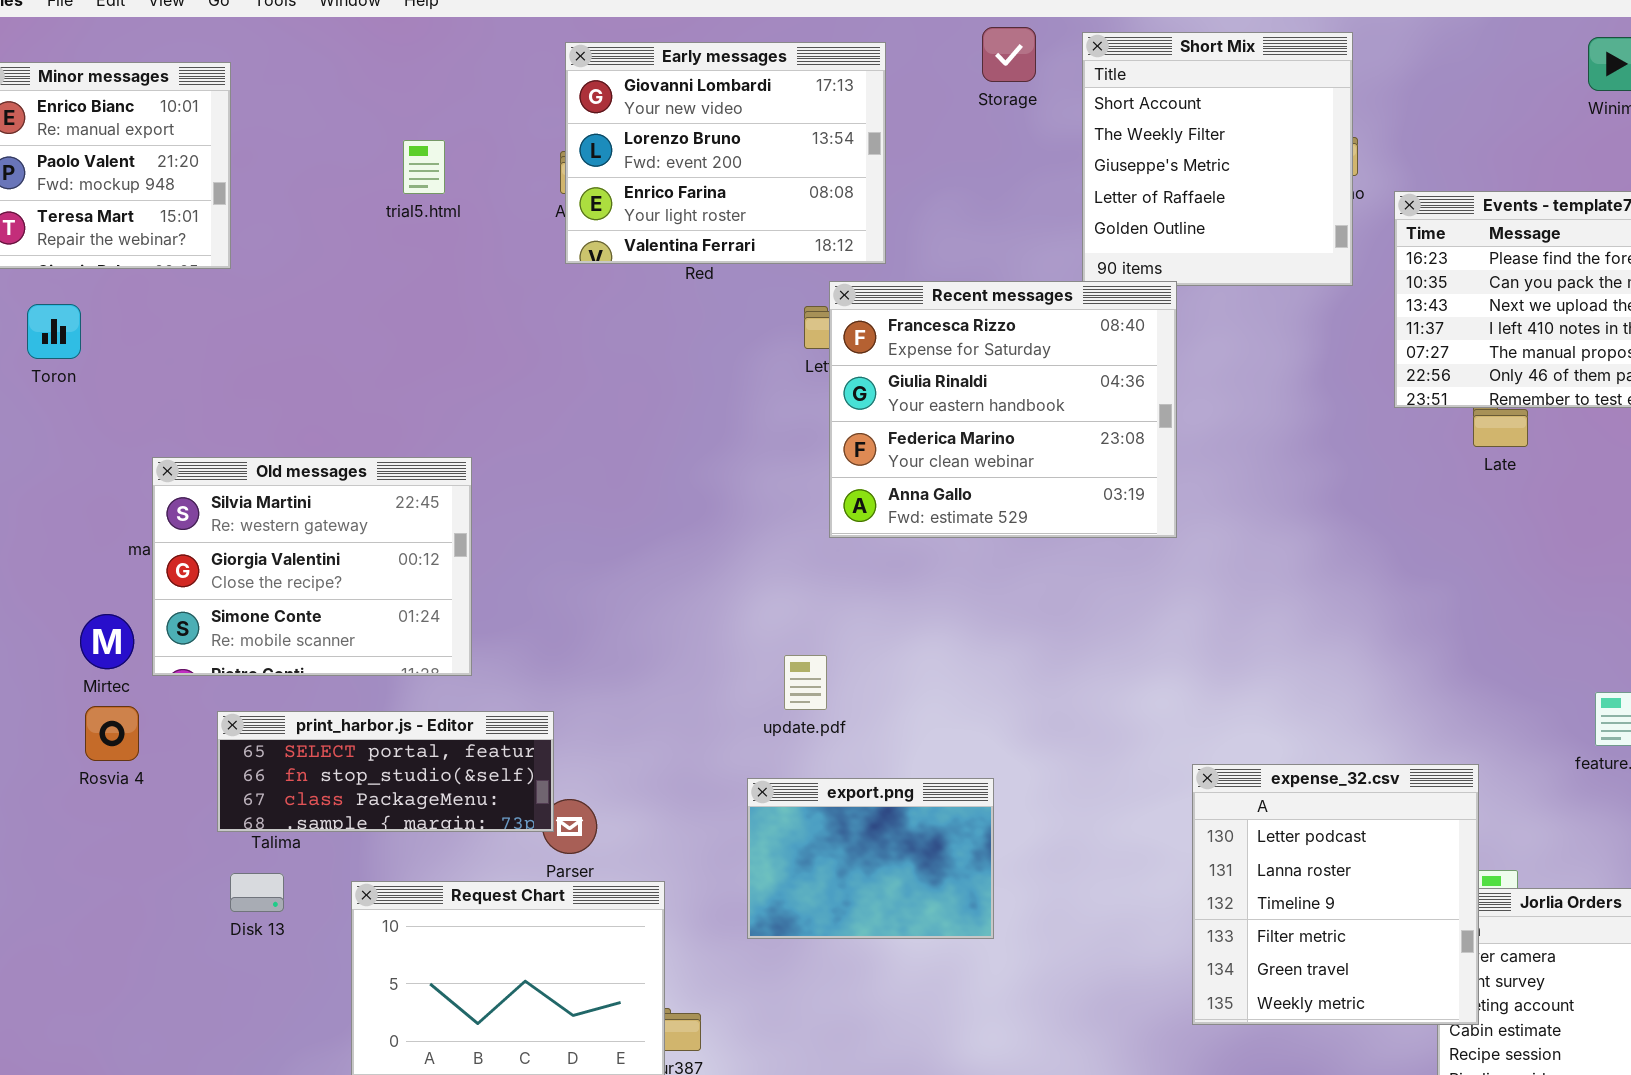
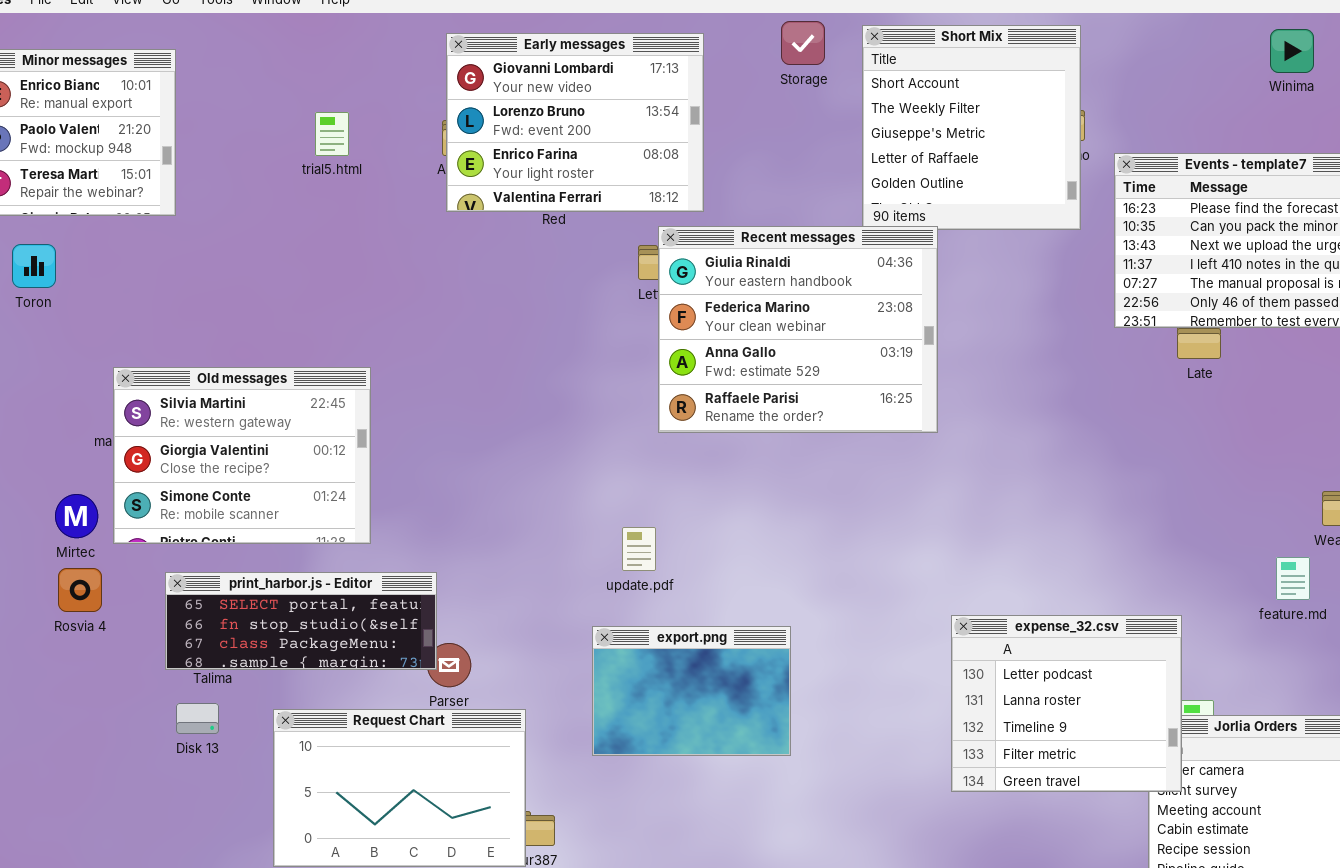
Recent messages: [829,281,1177,538] -> [658,226,938,433], scrolled down 1 row
expense_32.csv: [1192,764,1479,1025] -> [951,615,1182,792], resized

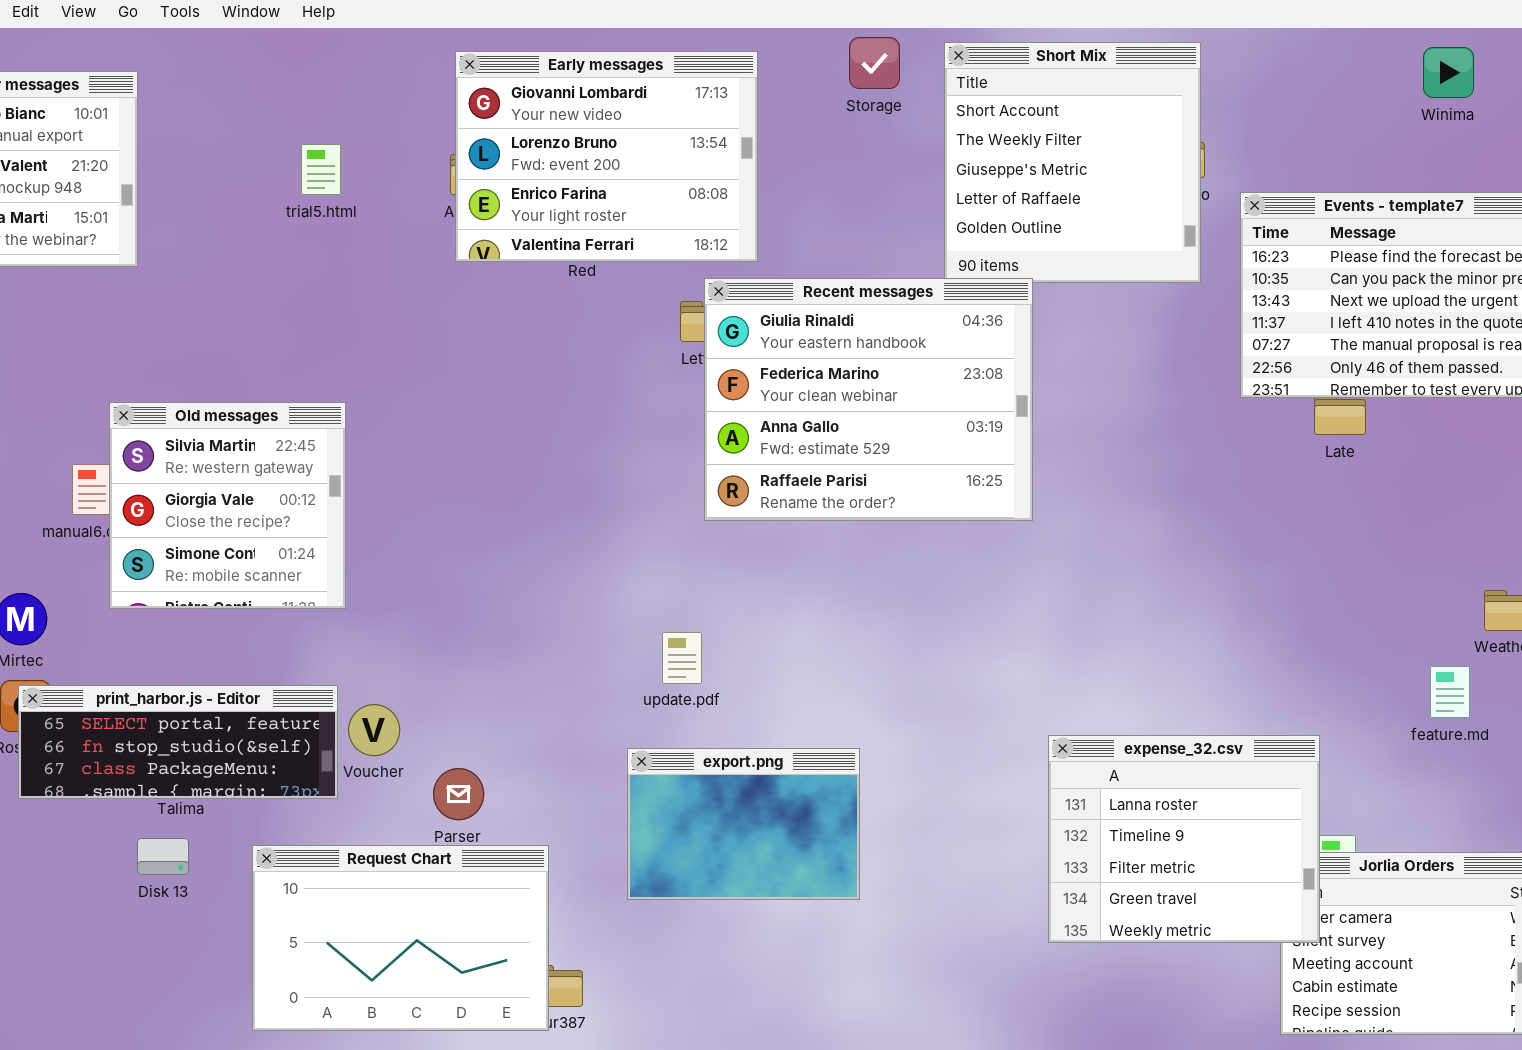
Old messages: [113,367,371,544] -> [109,402,346,609], moved, resized
print_harbor.js - Editor: [165,572,437,670] -> [18,685,338,799], moved
expense_32.csv: [951,615,1182,792] -> [1048,735,1320,943], scrolled down 1 row

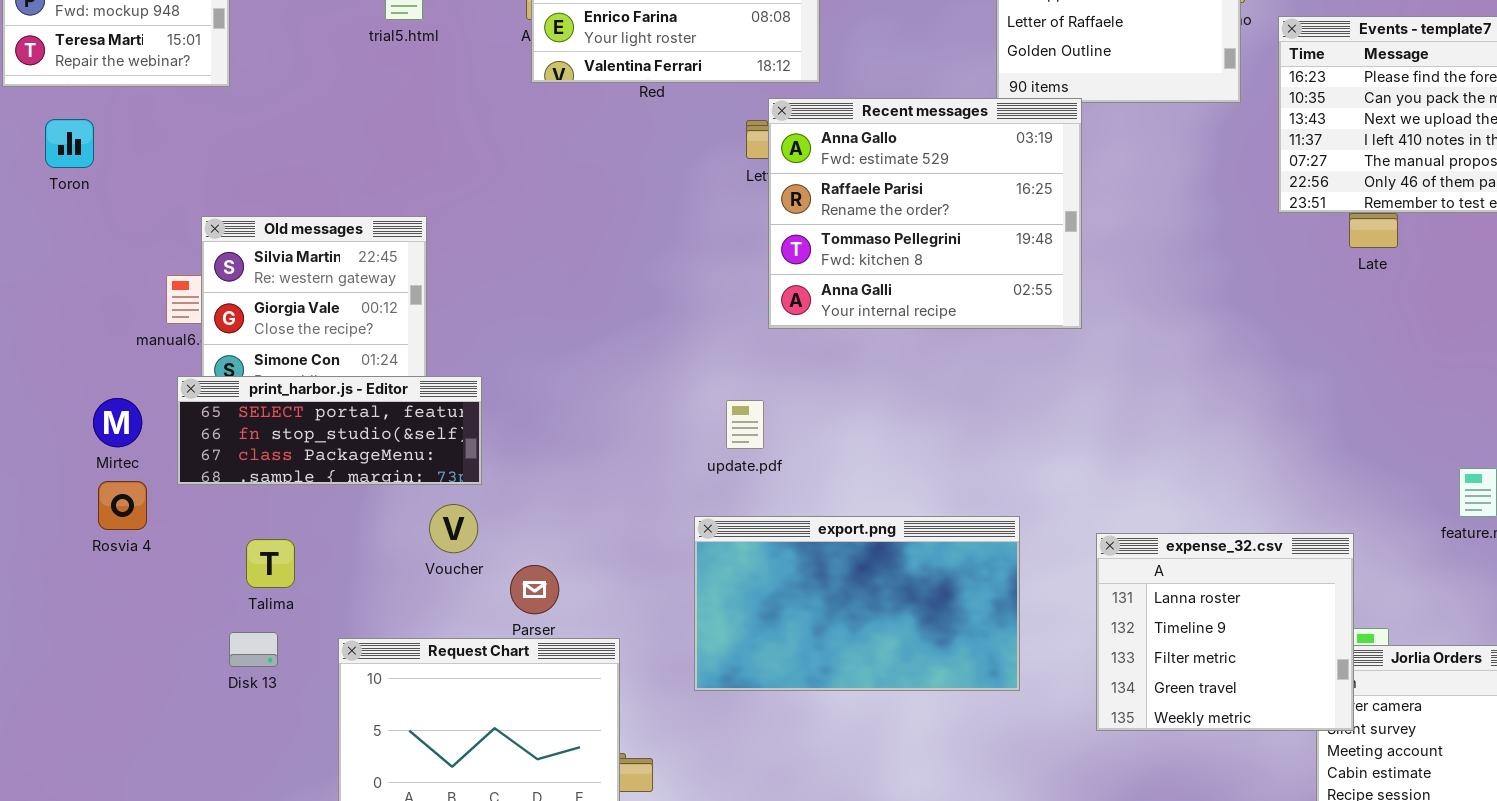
Recent messages: [704,278,1033,521] -> [768,98,1082,329], scrolled down 2 rows
update.pdf: [662,632,702,684] -> [726,400,764,449], moved
print_harbor.js - Editor: [18,685,338,799] -> [177,376,482,485], moved
export.png: [627,748,860,900] -> [694,516,1020,691], resized

